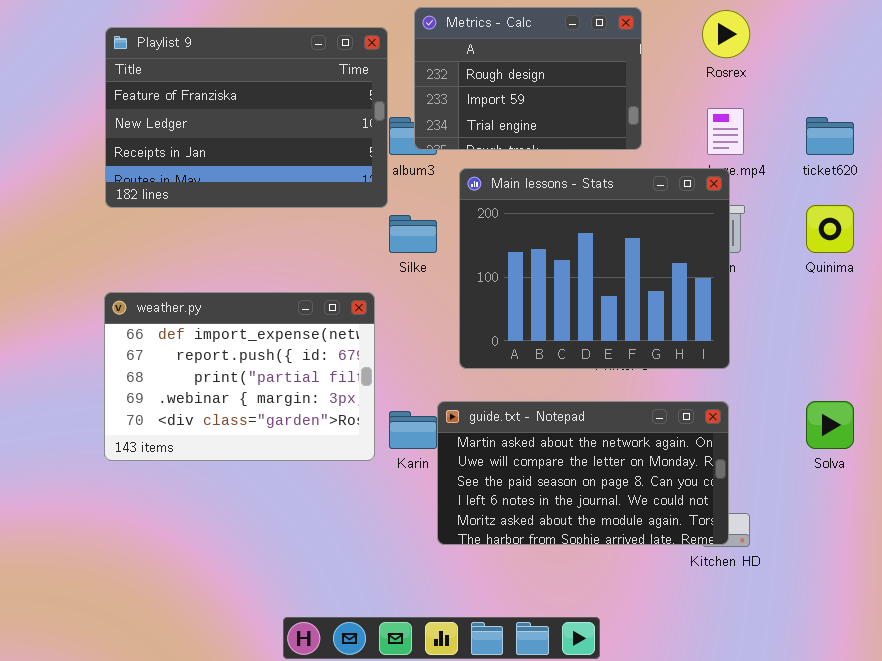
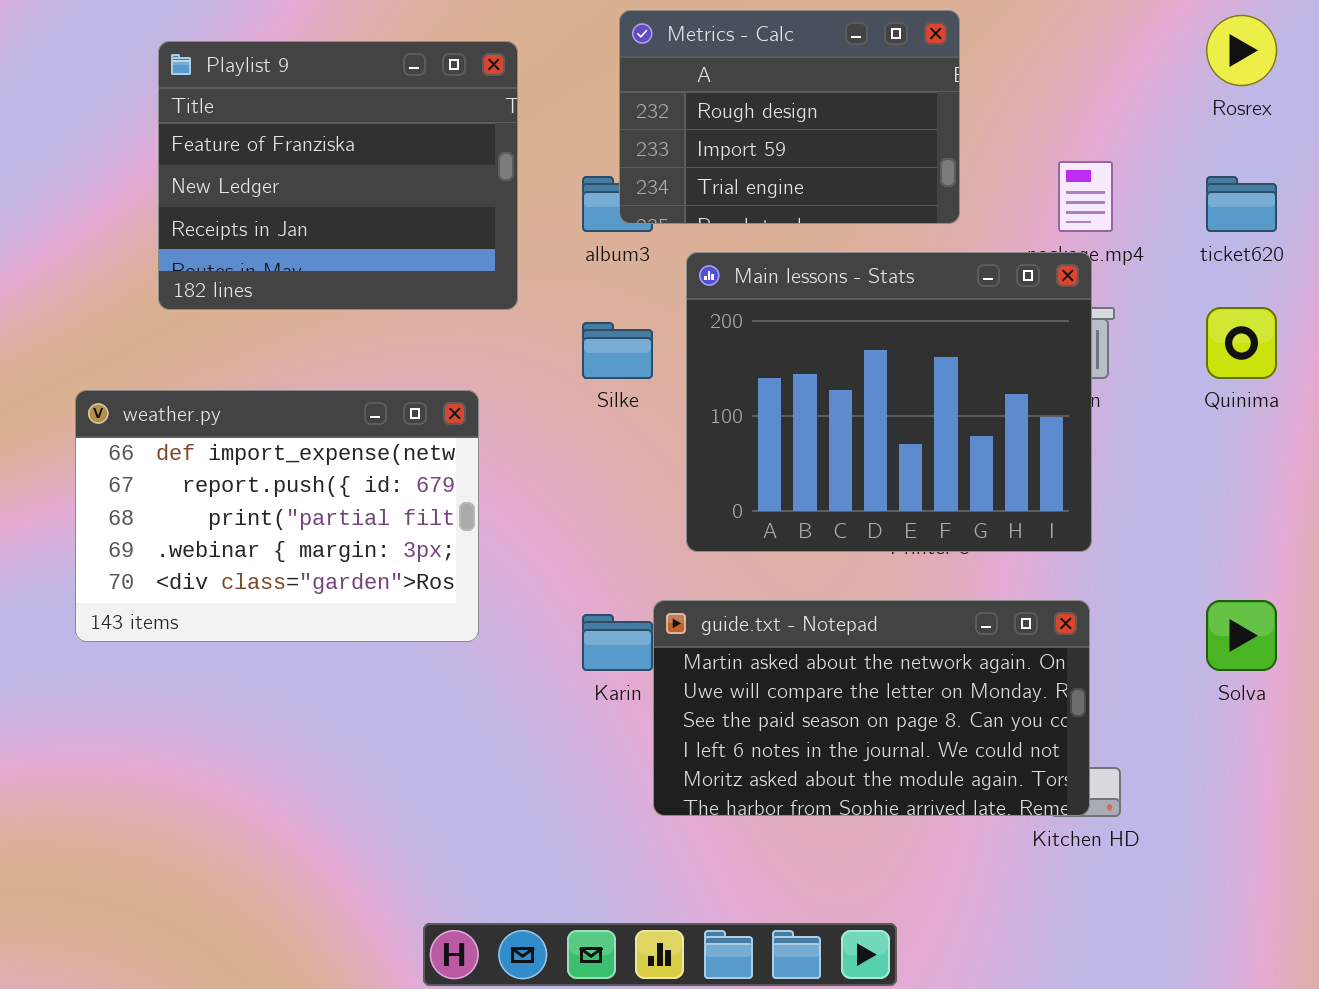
Rosrex: [702,10,750,58] -> [1206,15,1277,86], moved
Playlist 9: [105,27,388,208] -> [158,41,518,310], resized
weather.py: [104,292,375,461] -> [75,390,479,642], moved

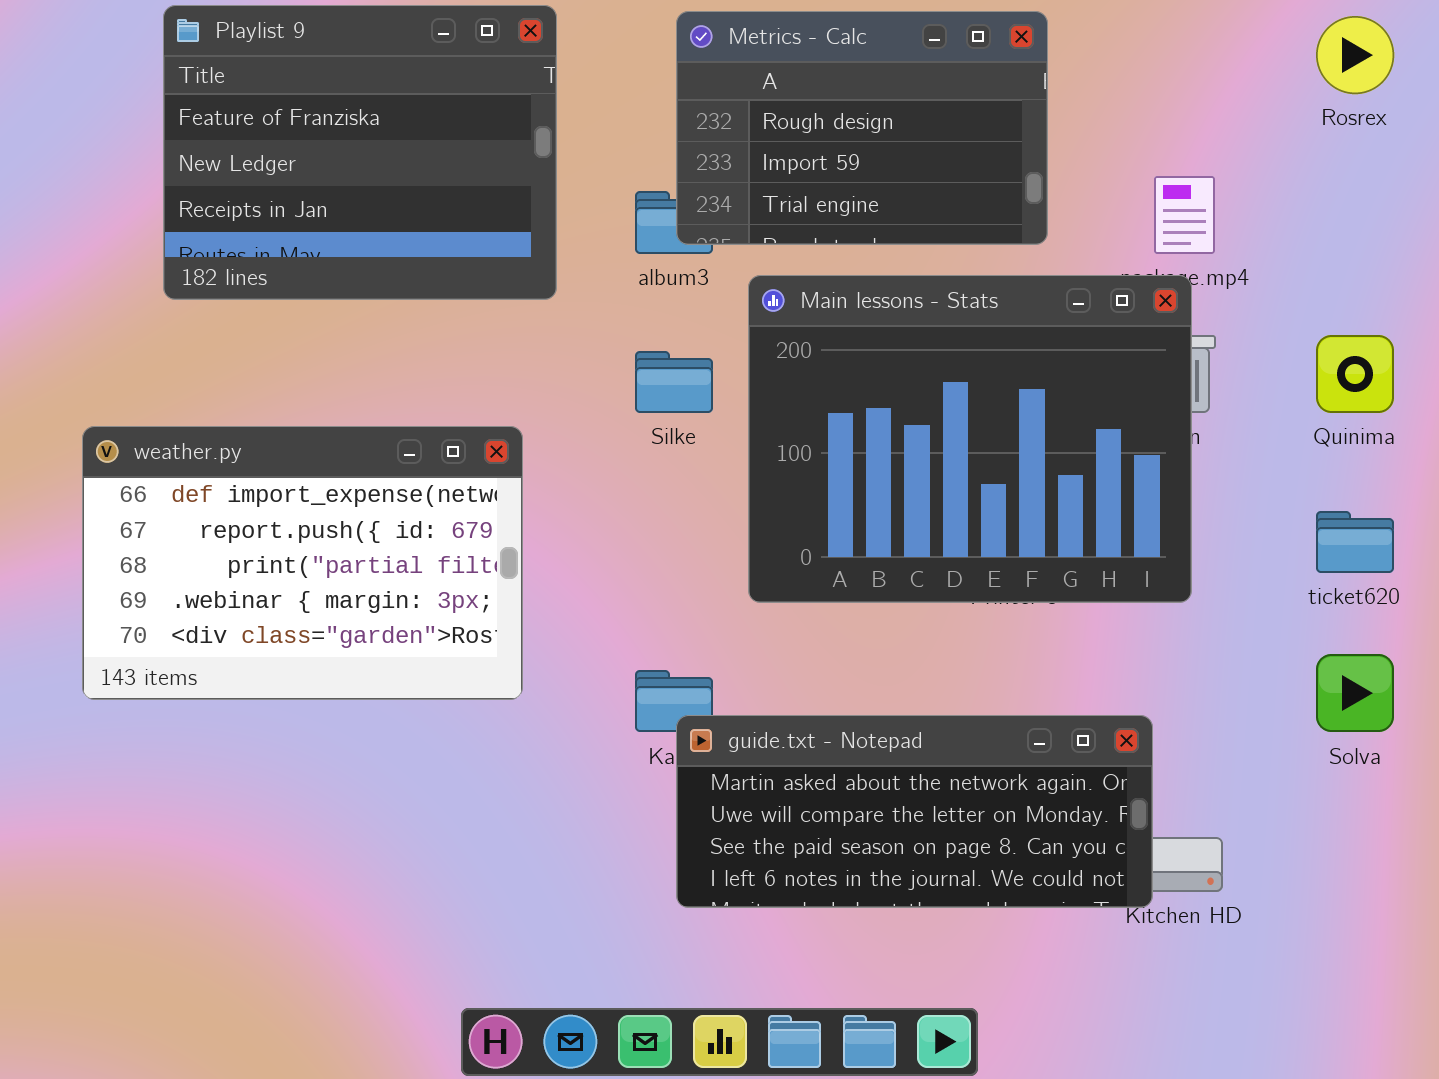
Playlist 9: [158,41,518,310] -> [163,5,557,300], moved
ticket620: [1206,176,1277,232] -> [1316,511,1394,573], moved
guide.txt - Notepad: [653,600,1090,816] -> [676,715,1153,908], moved, resized

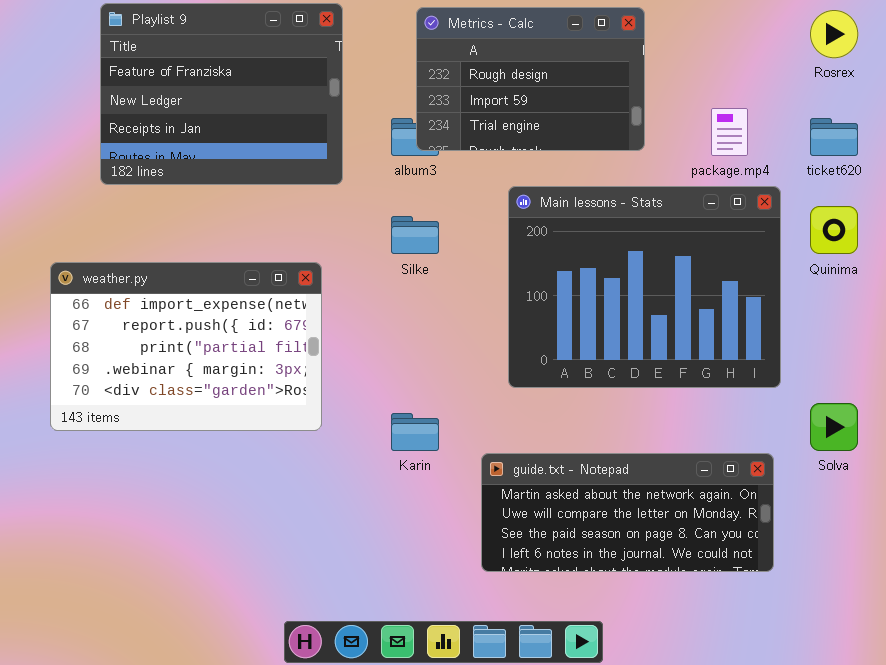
Main lessons - Stats: [748,275,1192,603] -> [508,186,781,388], moved
ticket620: [1316,511,1394,573] -> [810,118,858,156], moved
guide.txt - Notepad: [676,715,1153,908] -> [481,453,774,572], moved

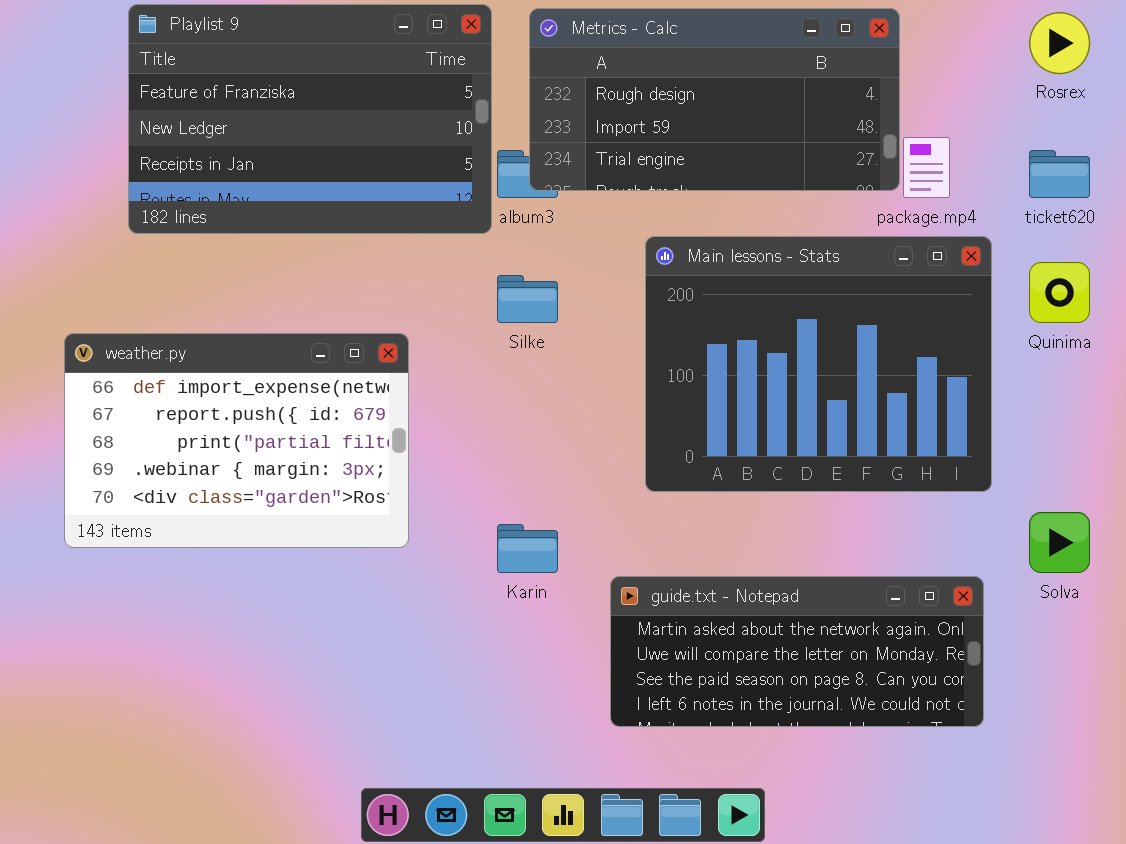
Playlist 9: [100,3,343,185] -> [128,4,492,234], resized
Metrics - Calc: [416,7,645,151] -> [529,8,900,191], resized

